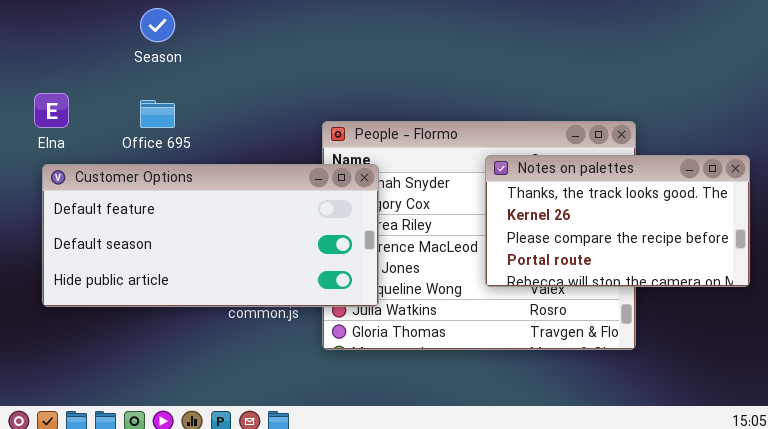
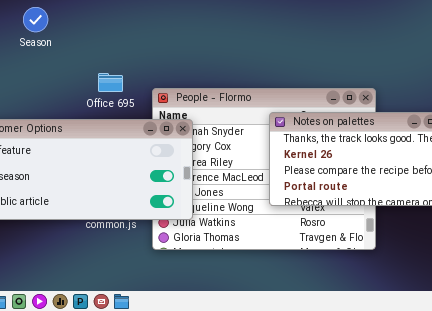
Office 695: [140,100,175,128] -> [98,73,123,92], moved

